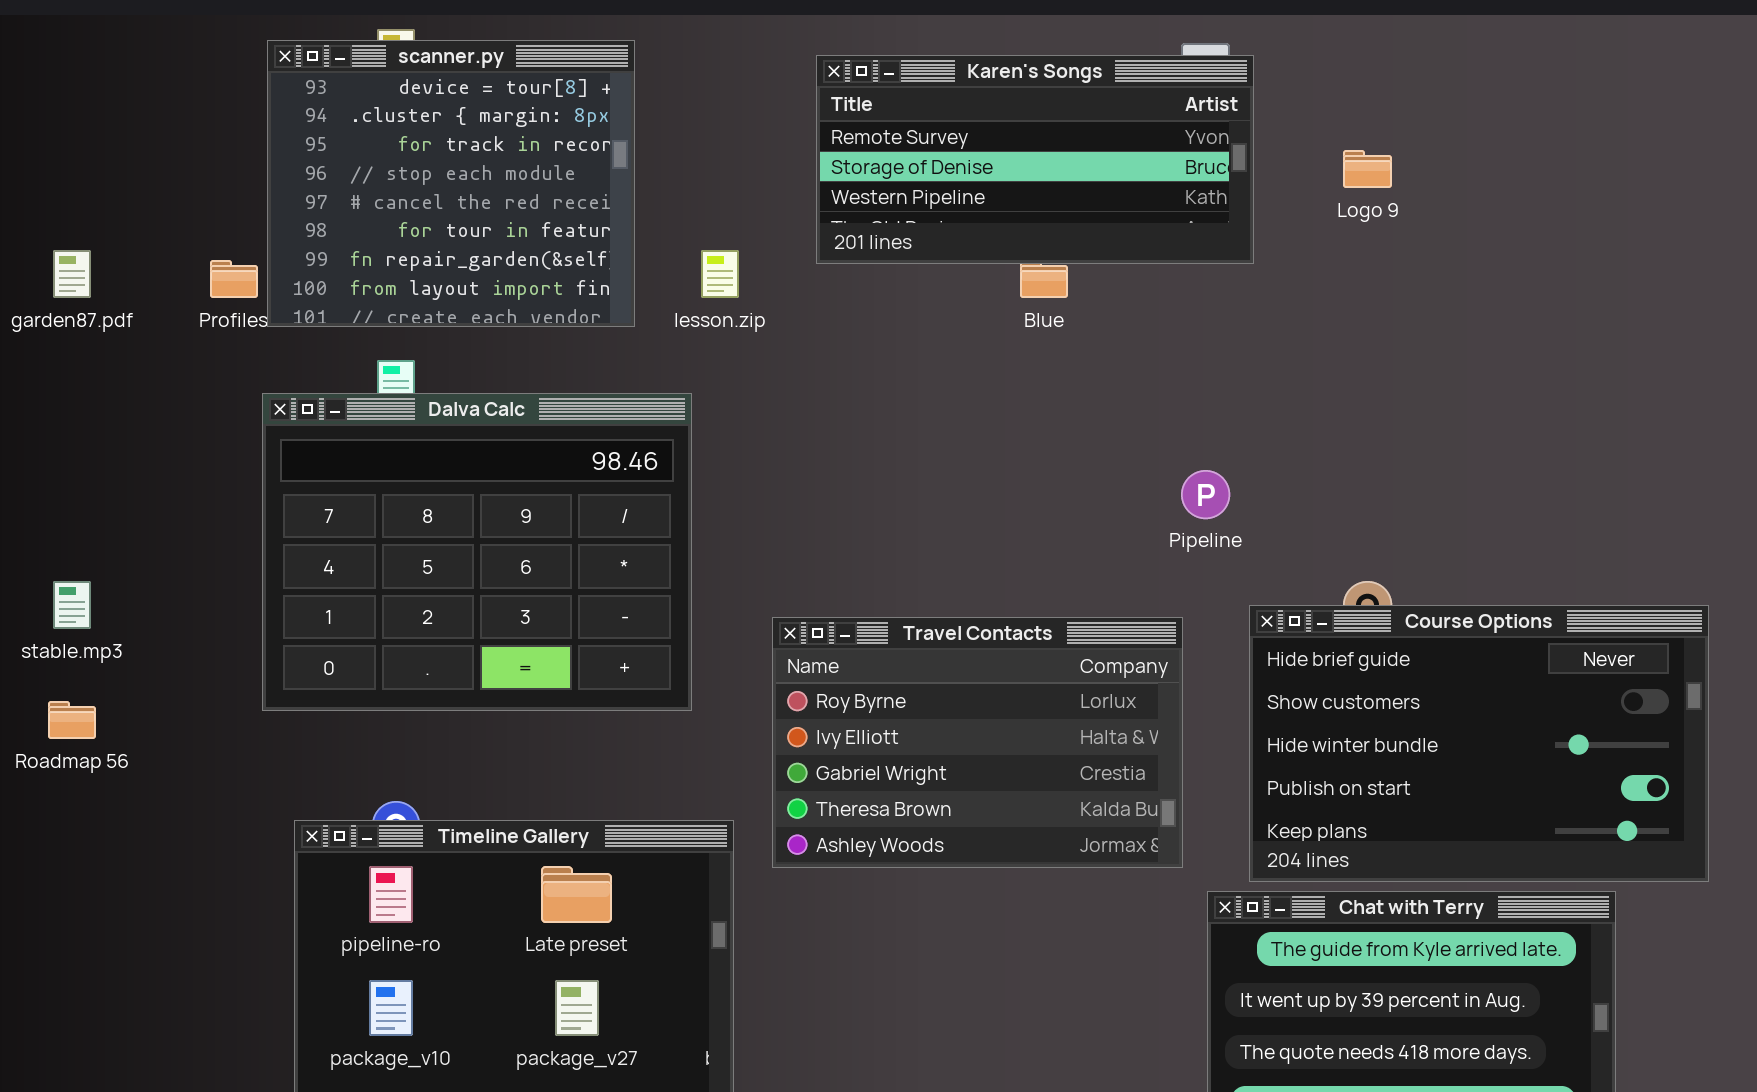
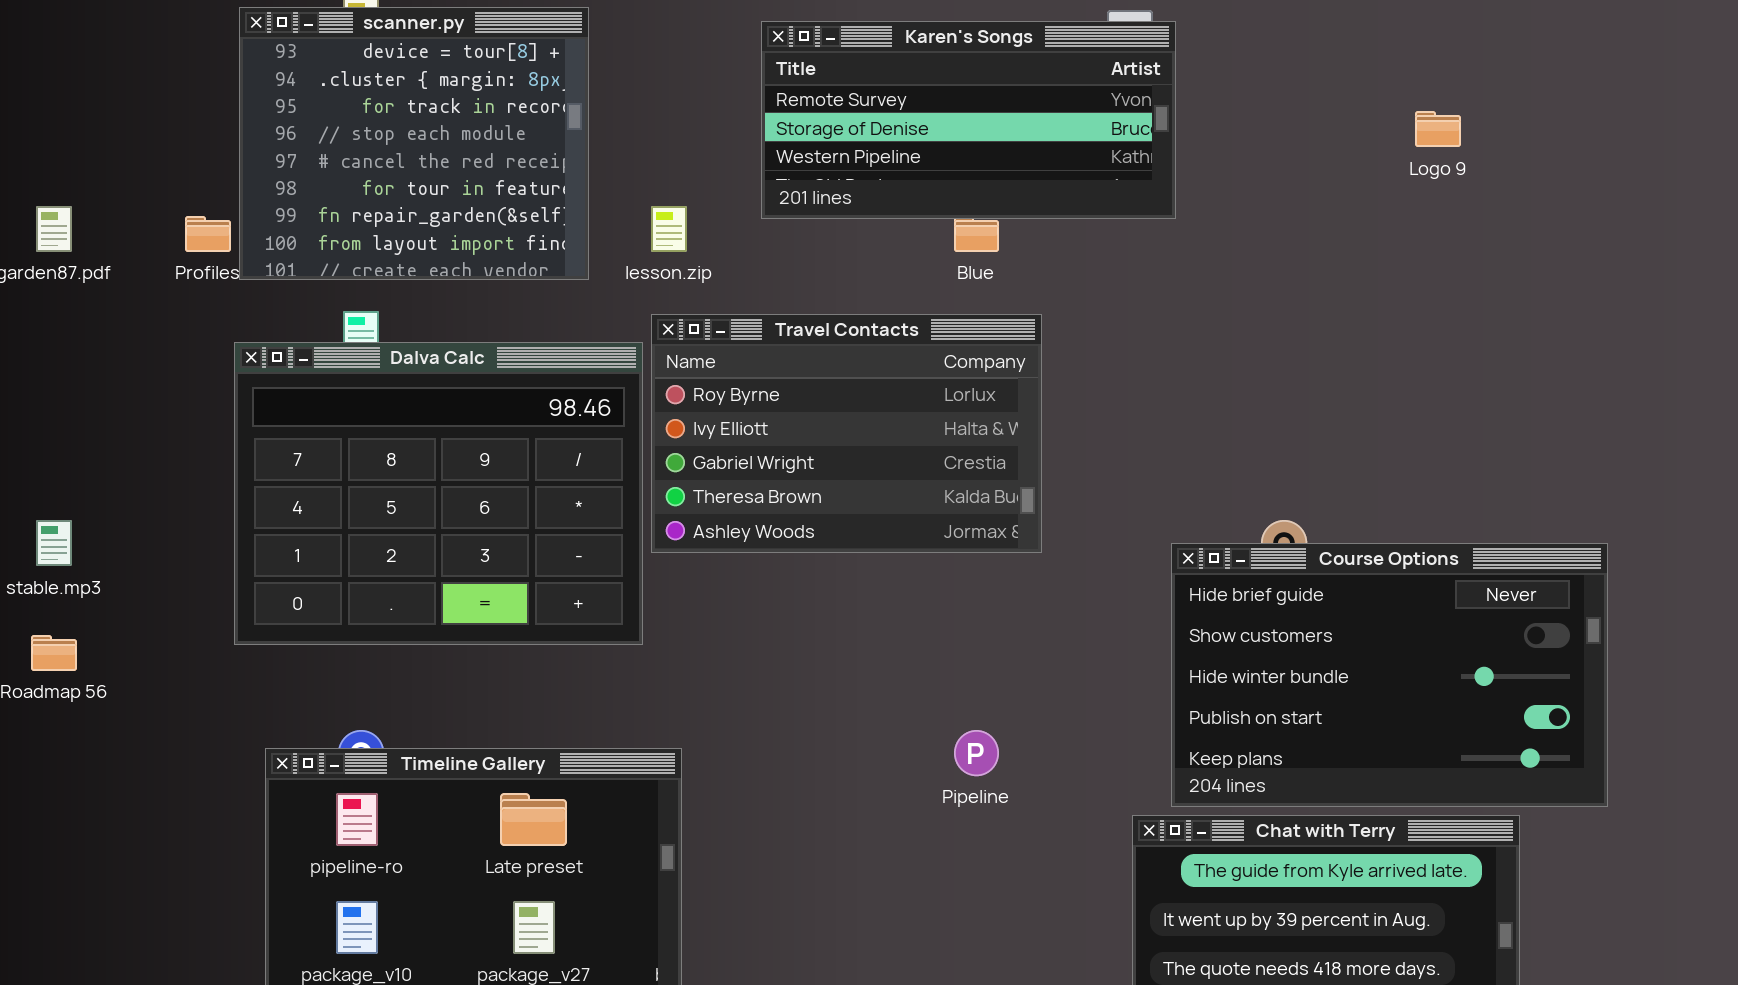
Logo 9: [1343,150,1392,188] -> [1415,111,1461,147], moved
Pipeline: [1181,470,1230,519] -> [954,730,999,776], moved
Travel Contacts: [772,617,1183,868] -> [651,314,1042,553], moved

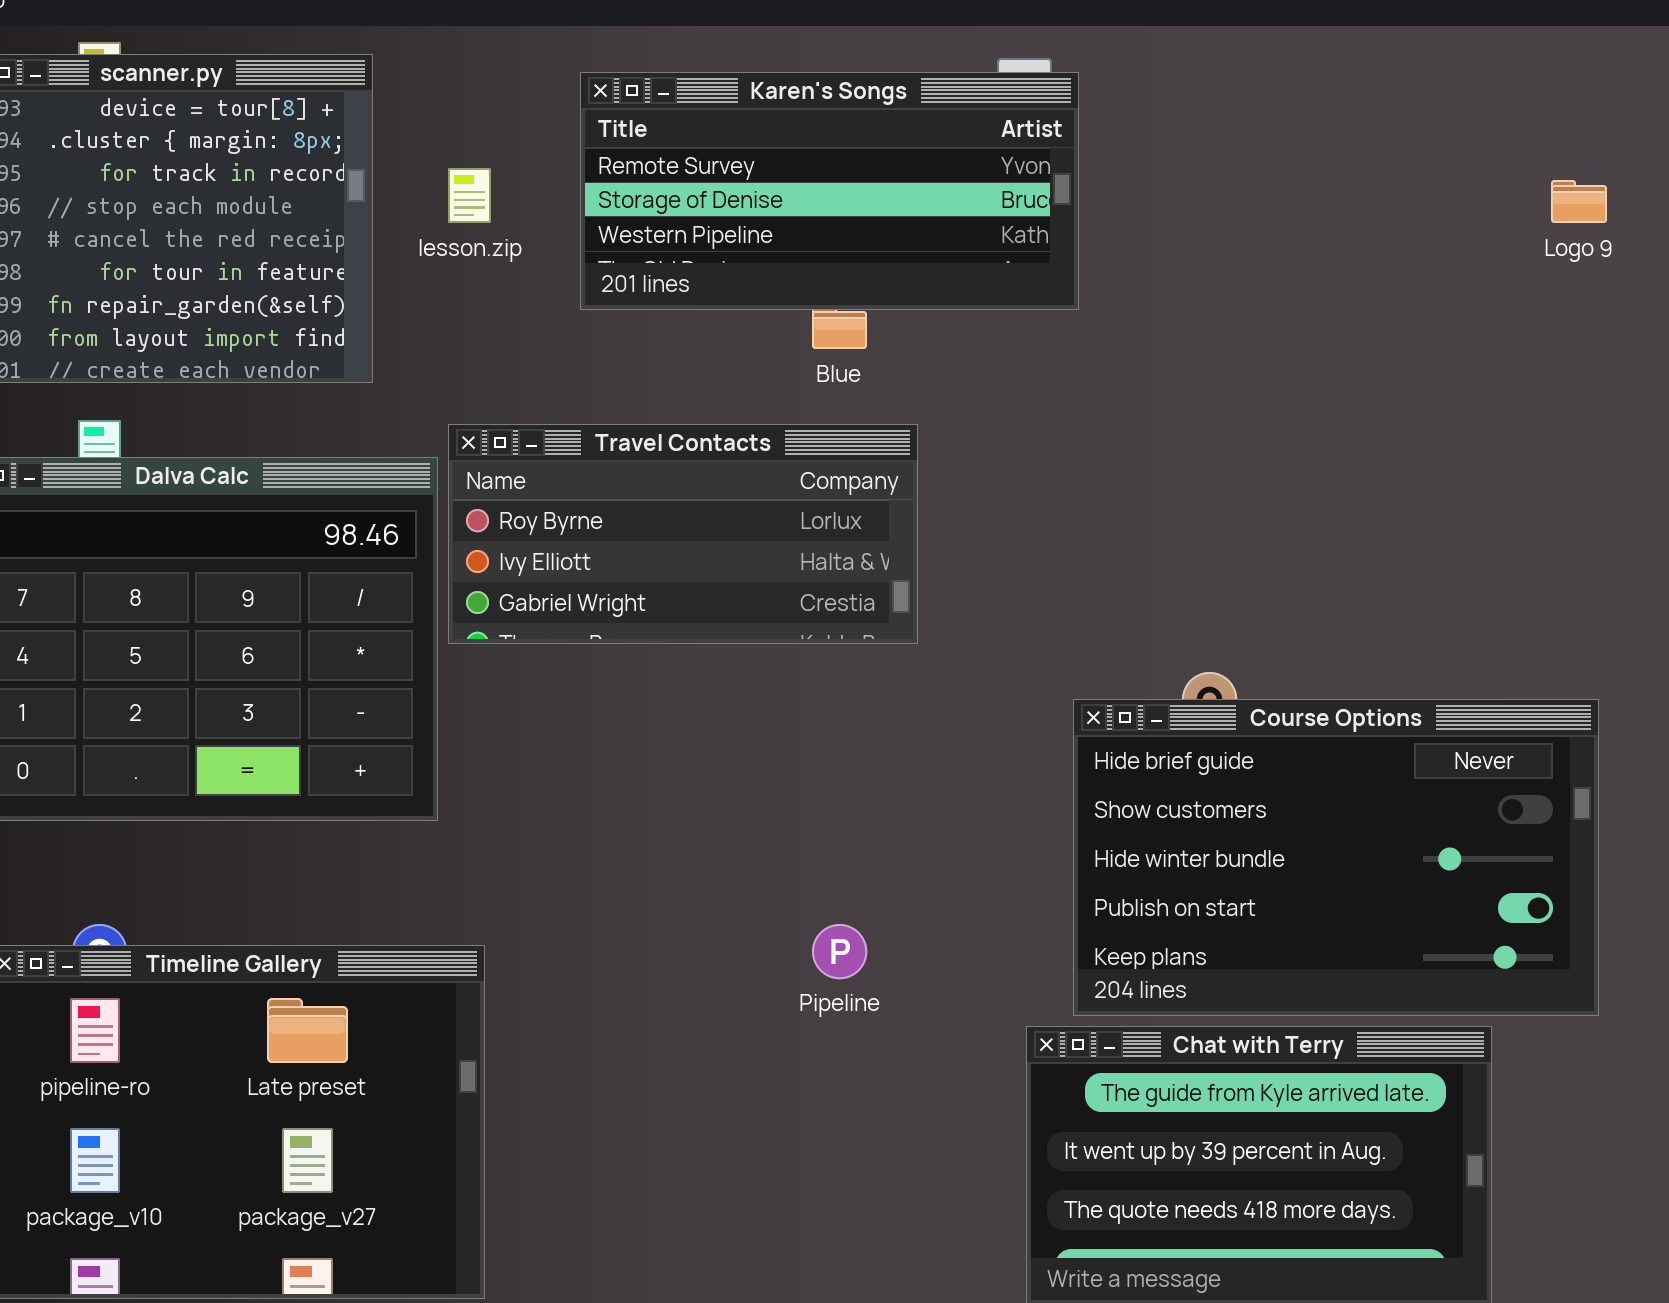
Logo 9: [1415,111,1461,147] -> [1551,180,1607,223], moved
lesson.zip: [651,206,687,252] -> [448,168,491,223], moved
Travel Contacts: [651,314,1042,553] -> [448,424,918,644], resized

